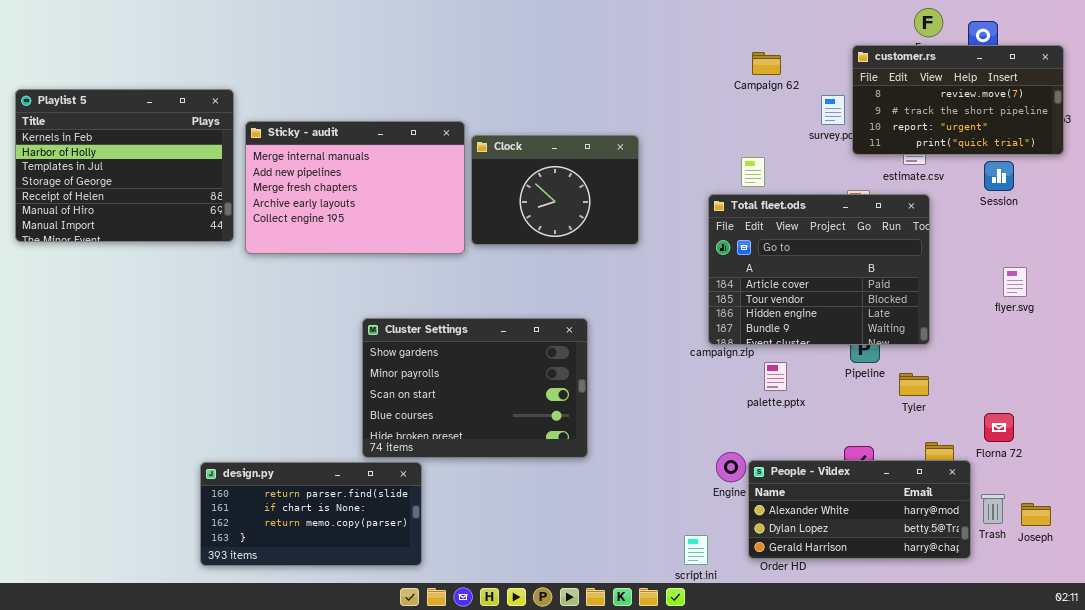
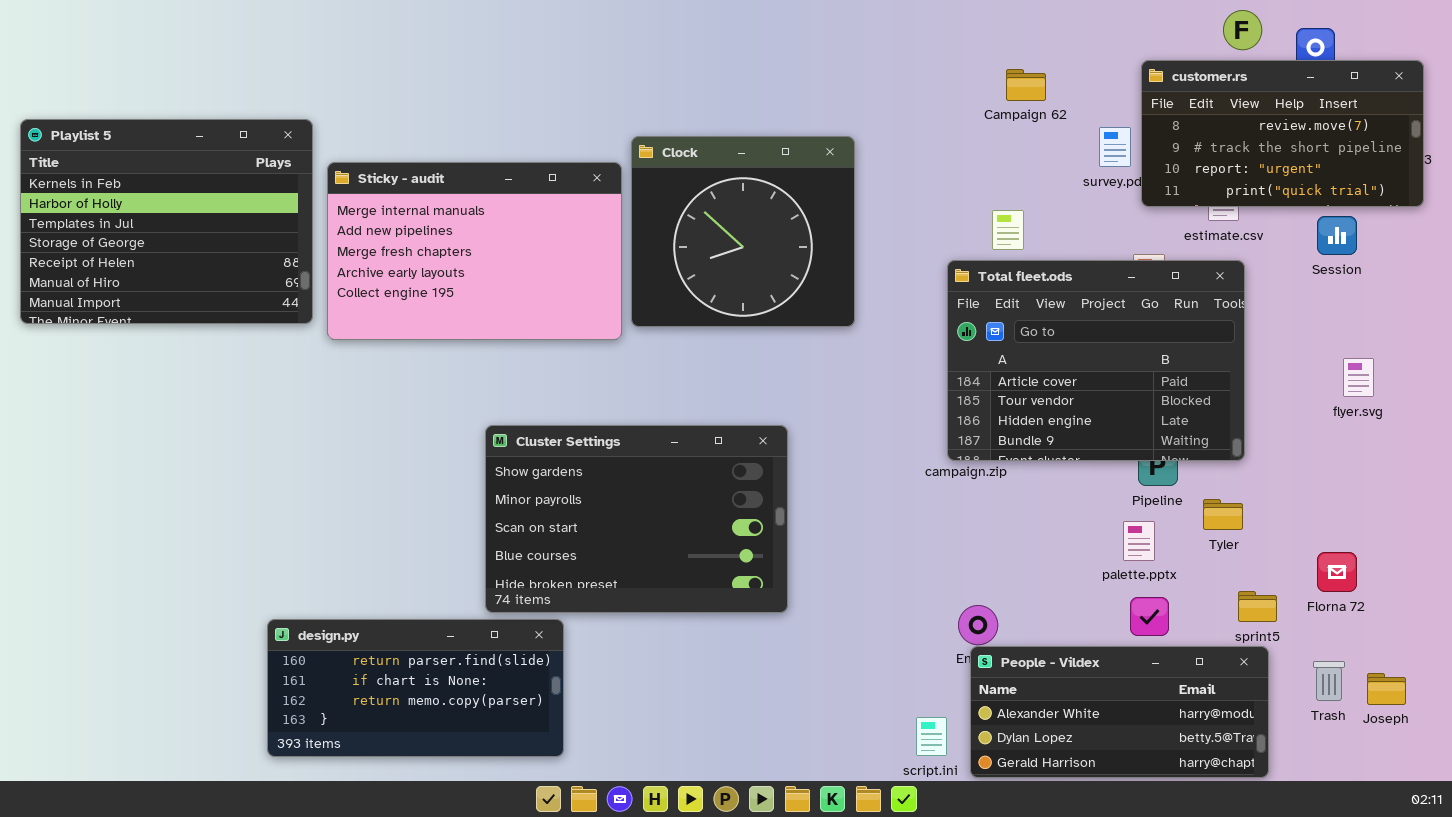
Clock: [471,135,639,245] -> [631,136,855,327], resized
palette.pptx: [764,362,787,391] -> [1123,521,1155,561], moved
People - Vildex: [748,460,971,559] -> [970,646,1269,778], moved

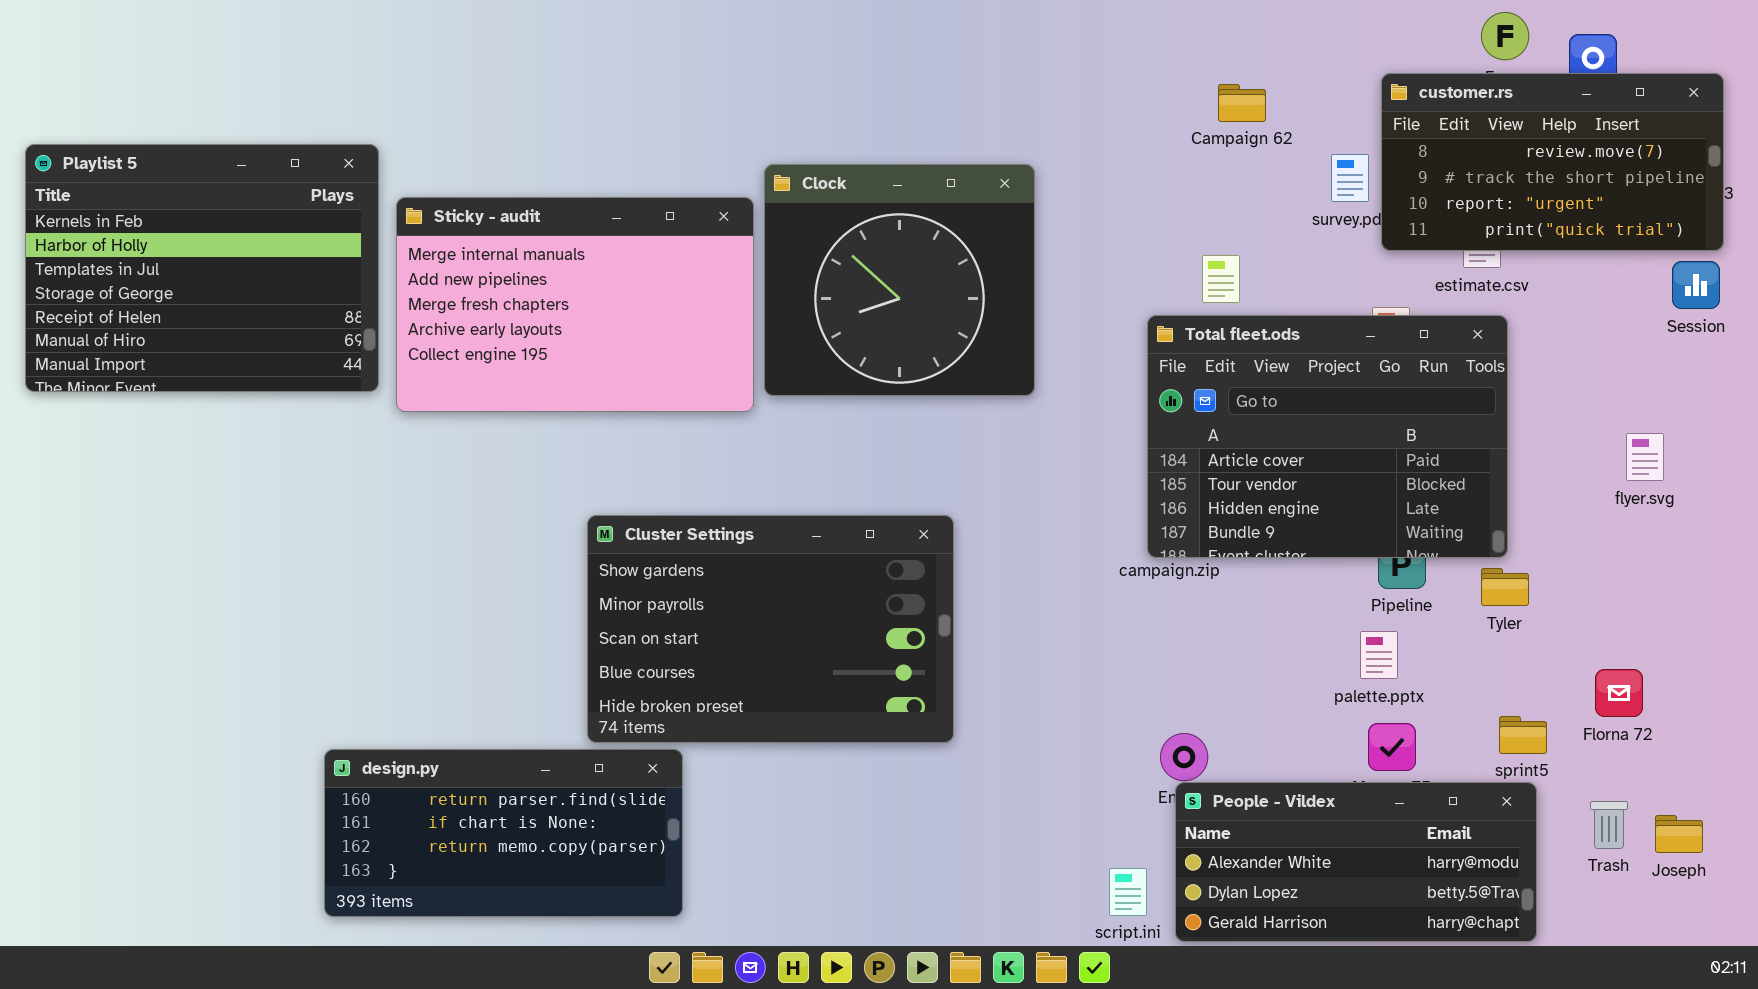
Session: [1317,216,1357,255] -> [1672,261,1720,309], moved
Tyler: [1203,499,1243,530] -> [1481,568,1529,606], moved

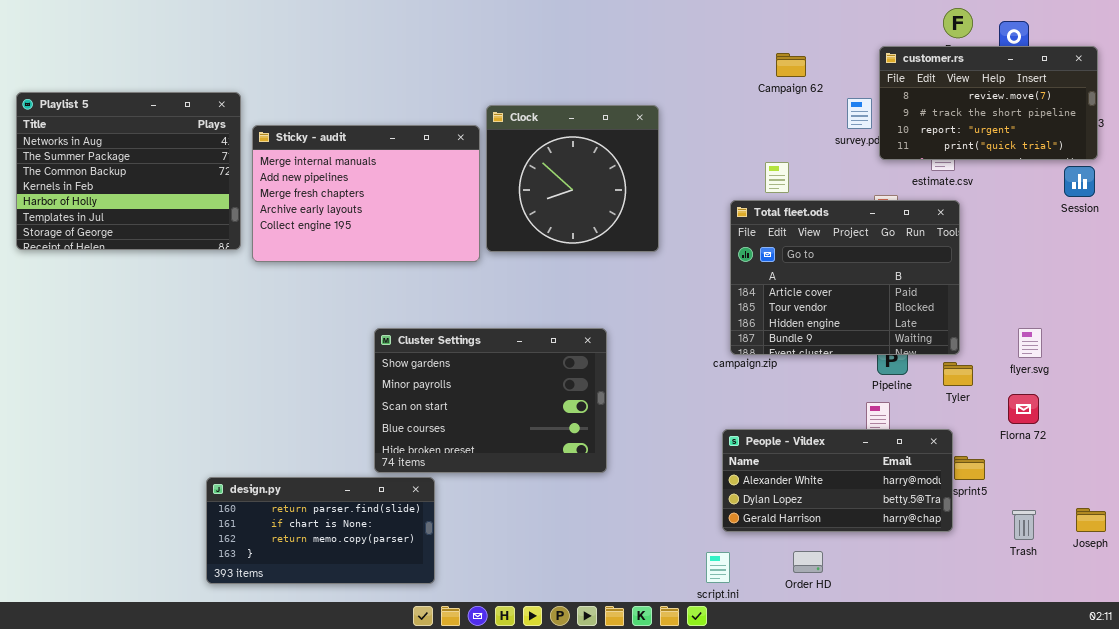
Playlist 5: [25,144,379,392] -> [16,92,241,250], scrolled up 3 rows
flyer.svg: [1626,433,1664,481] -> [1018,328,1042,358], moved
Florna 72: [1595,669,1643,717] -> [1008,394,1039,424], moved
People - Vildex: [1175,782,1537,942] -> [722,429,953,532], moved
Joseph: [1655,815,1703,853] -> [1076,508,1106,532], moved

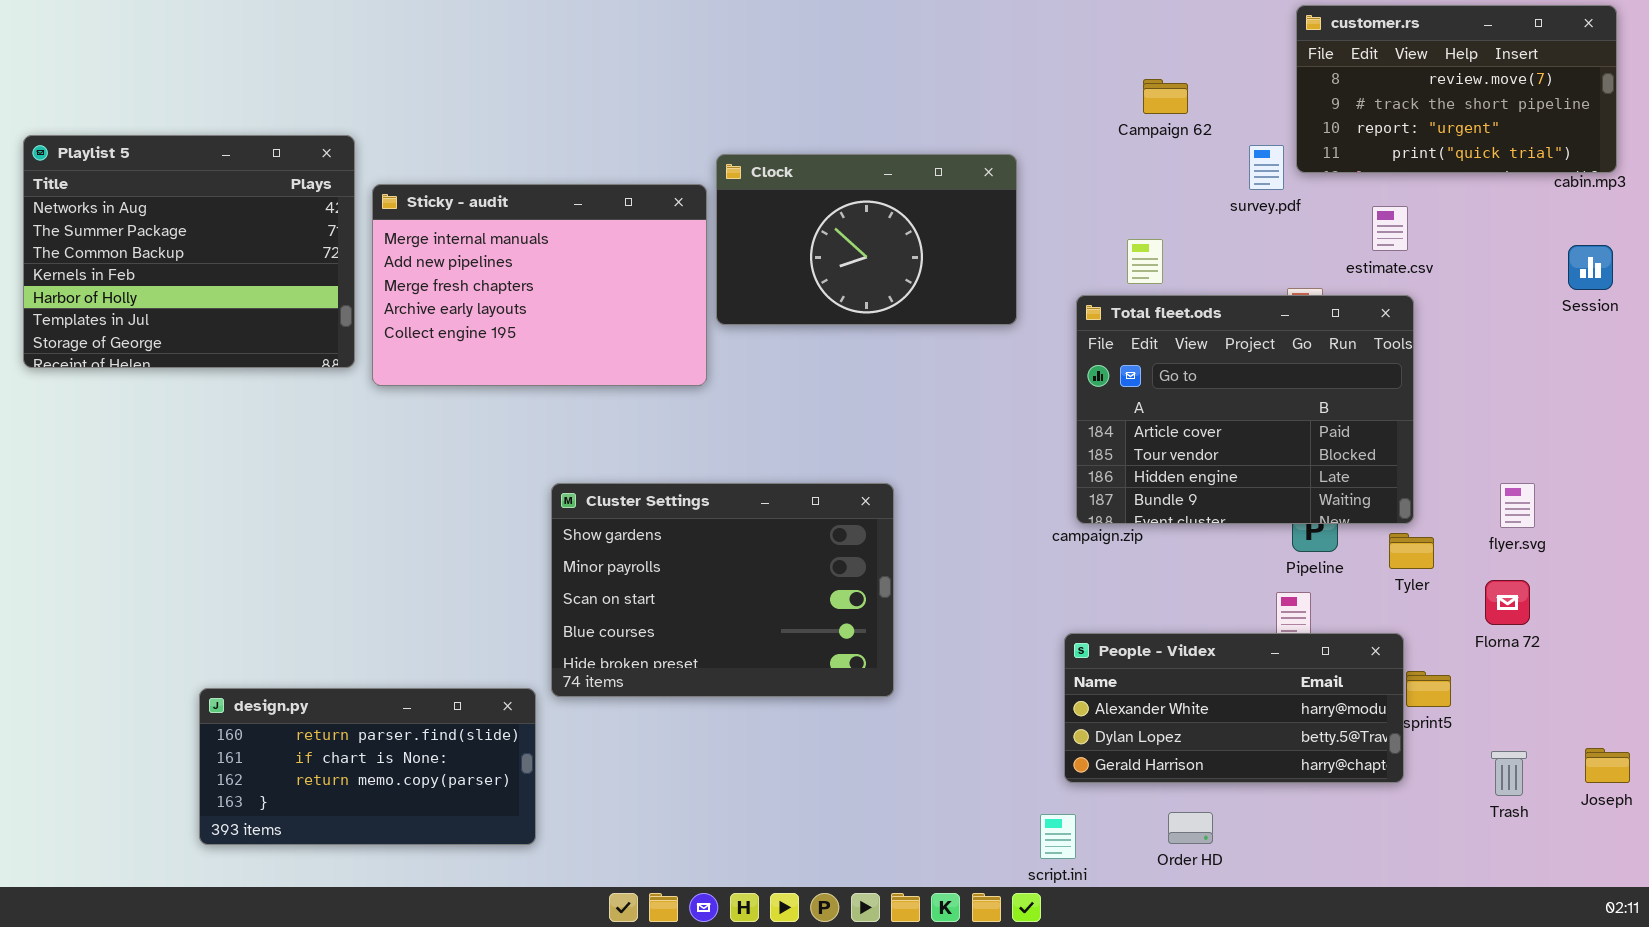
customer.rs: [879,46,1098,160] -> [1296,5,1617,173], moved
Clock: [486,105,659,252] -> [716,154,1017,325], resized
design.py: [206,477,435,584] -> [199,688,536,845], moved

